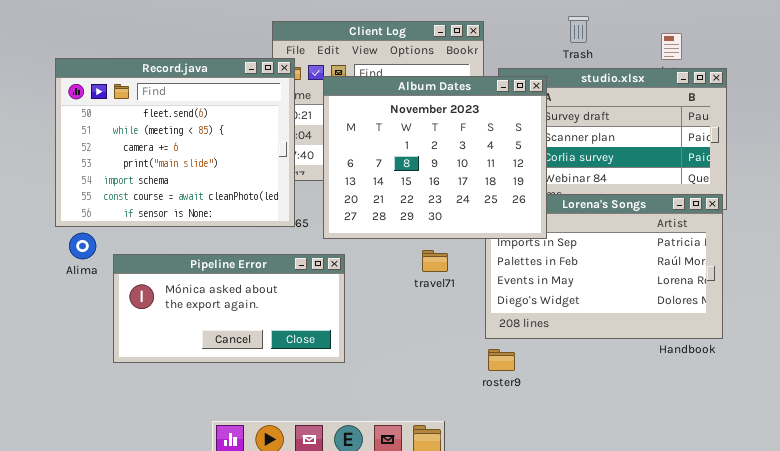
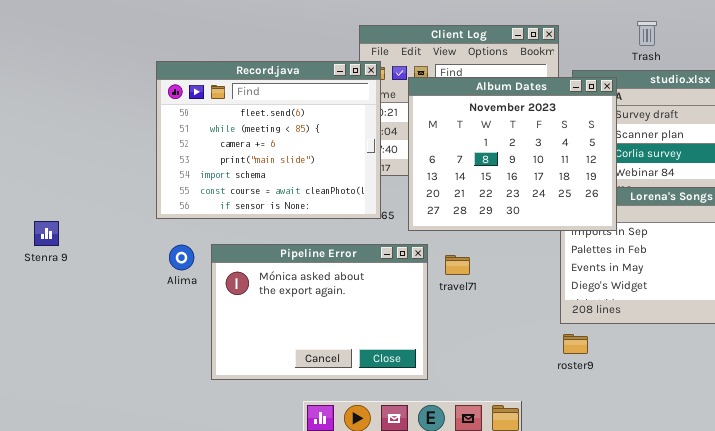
Alima: [69,233,96,259] -> [169,245,194,270], moved
travel71: [422,250,448,272] -> [445,255,470,275], moved
Pipeline Error: [113,254,345,363] -> [211,244,428,380], resized

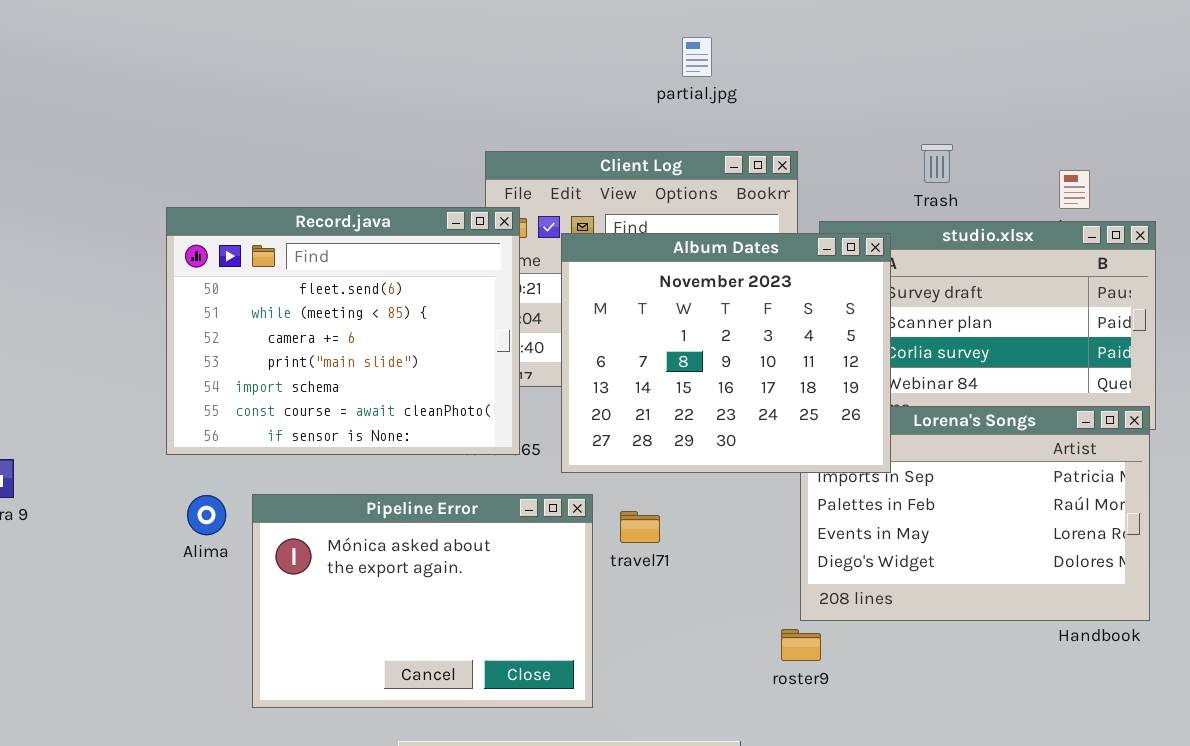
roster9: [563,334,588,354] -> [781,629,821,661], moved

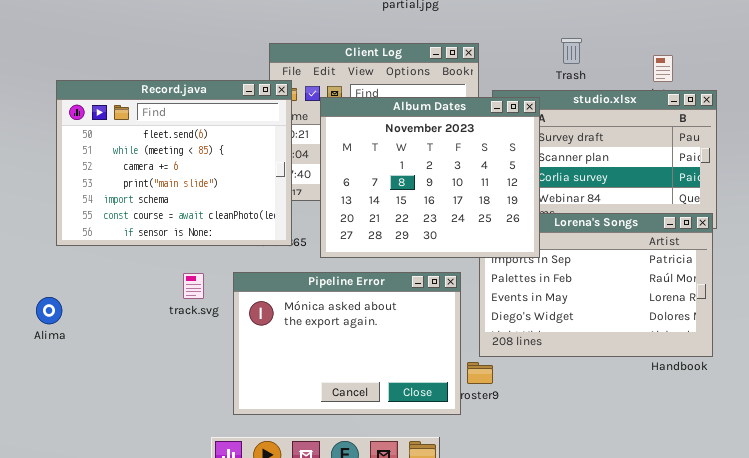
Pipeline Error: [252,494,593,708] -> [233,272,461,415], moved
Alima: [187,495,226,535] -> [36,297,62,324], moved

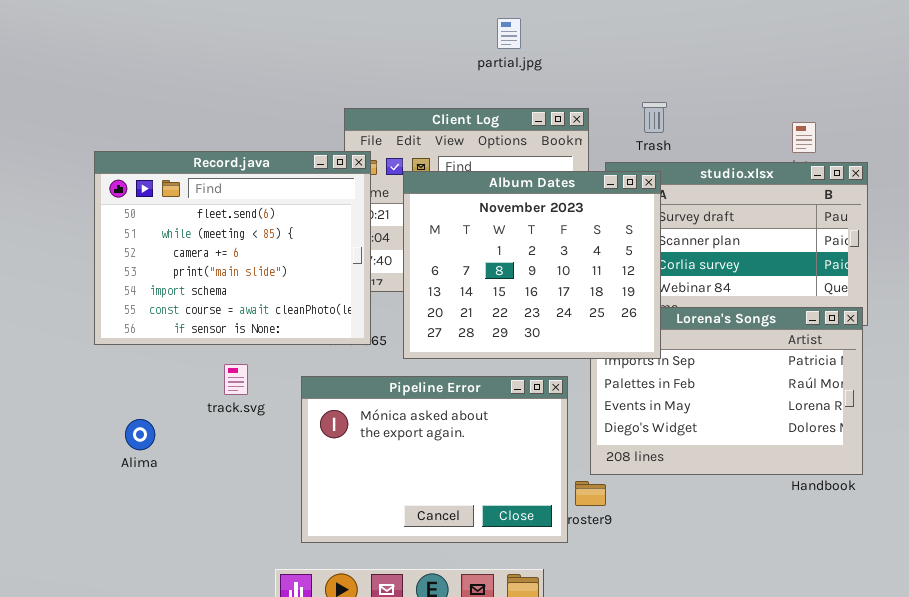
Trash: [561,38,582,64] -> [642,102,667,133], moved
track.svg: [183,273,204,299] -> [224,364,248,395], moved
Alima: [36,297,62,324] -> [125,419,155,450], moved

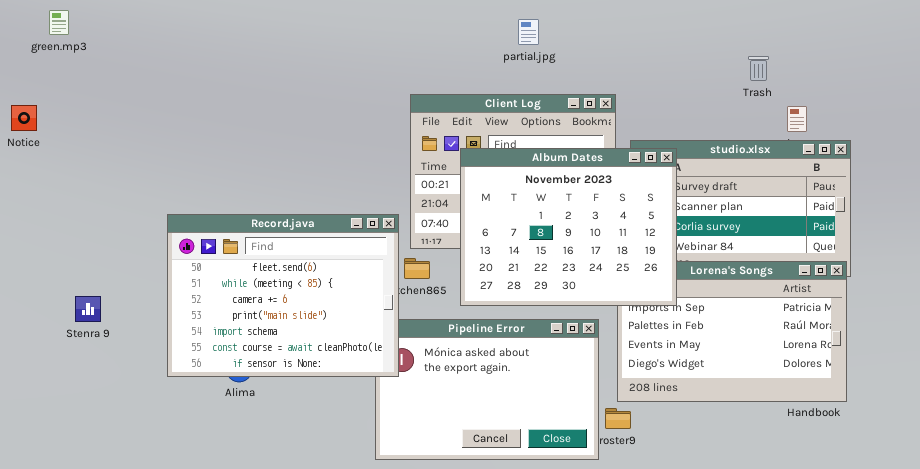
partial.jpg: [497,18,521,49] -> [518,19,539,45], moved
Trash: [642,102,667,133] -> [748,56,769,81], moved
Record.java: [94,151,371,345] -> [167,214,399,377], moved

